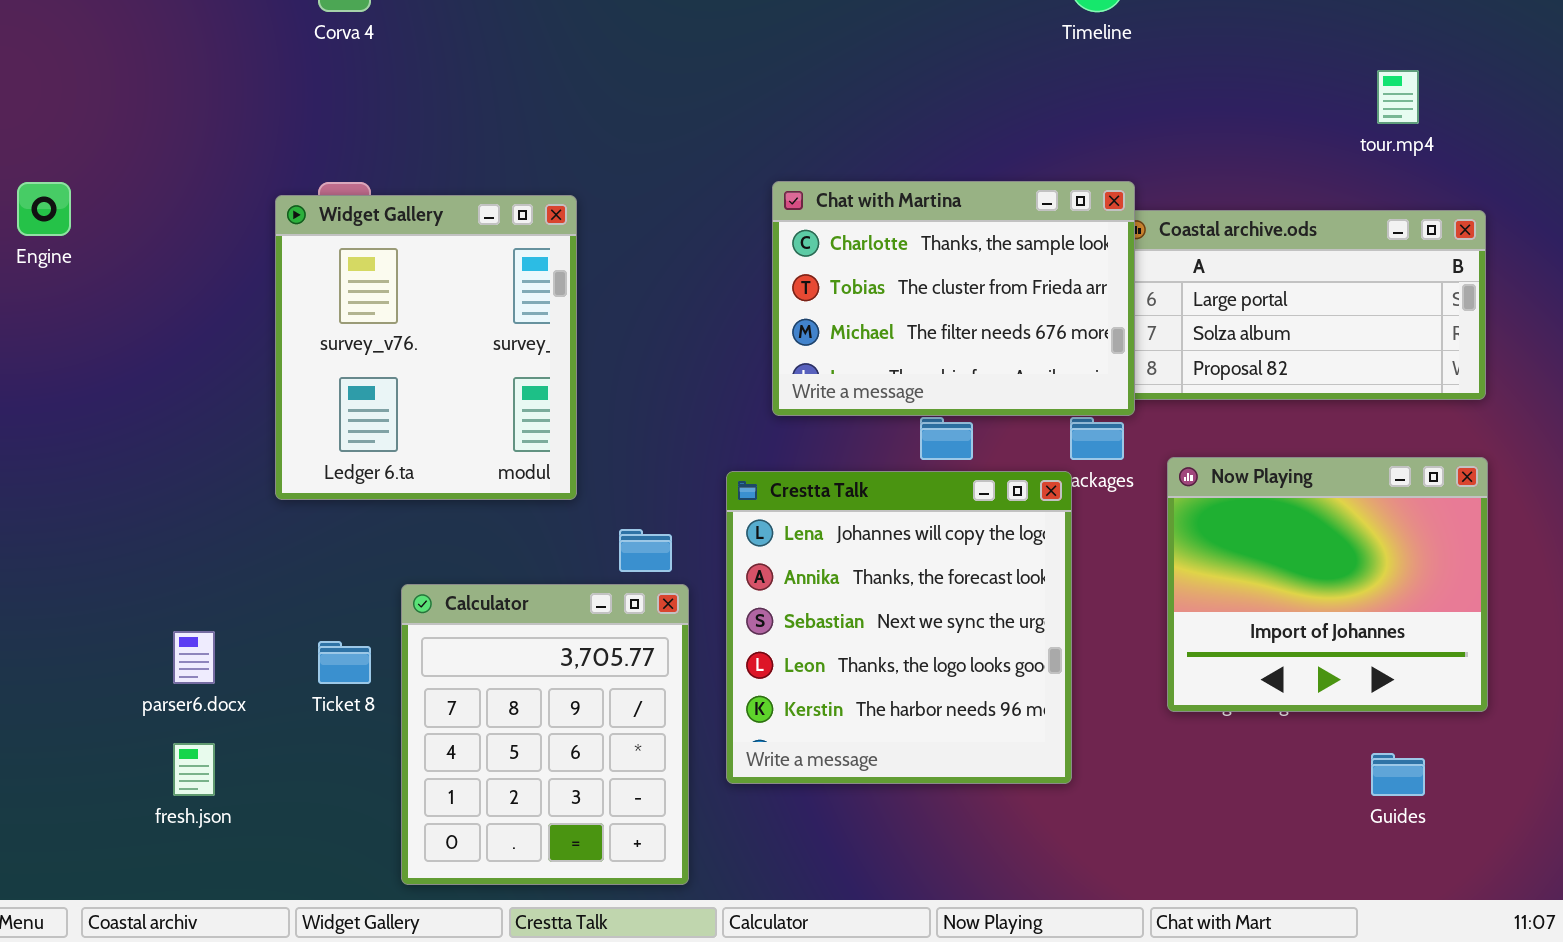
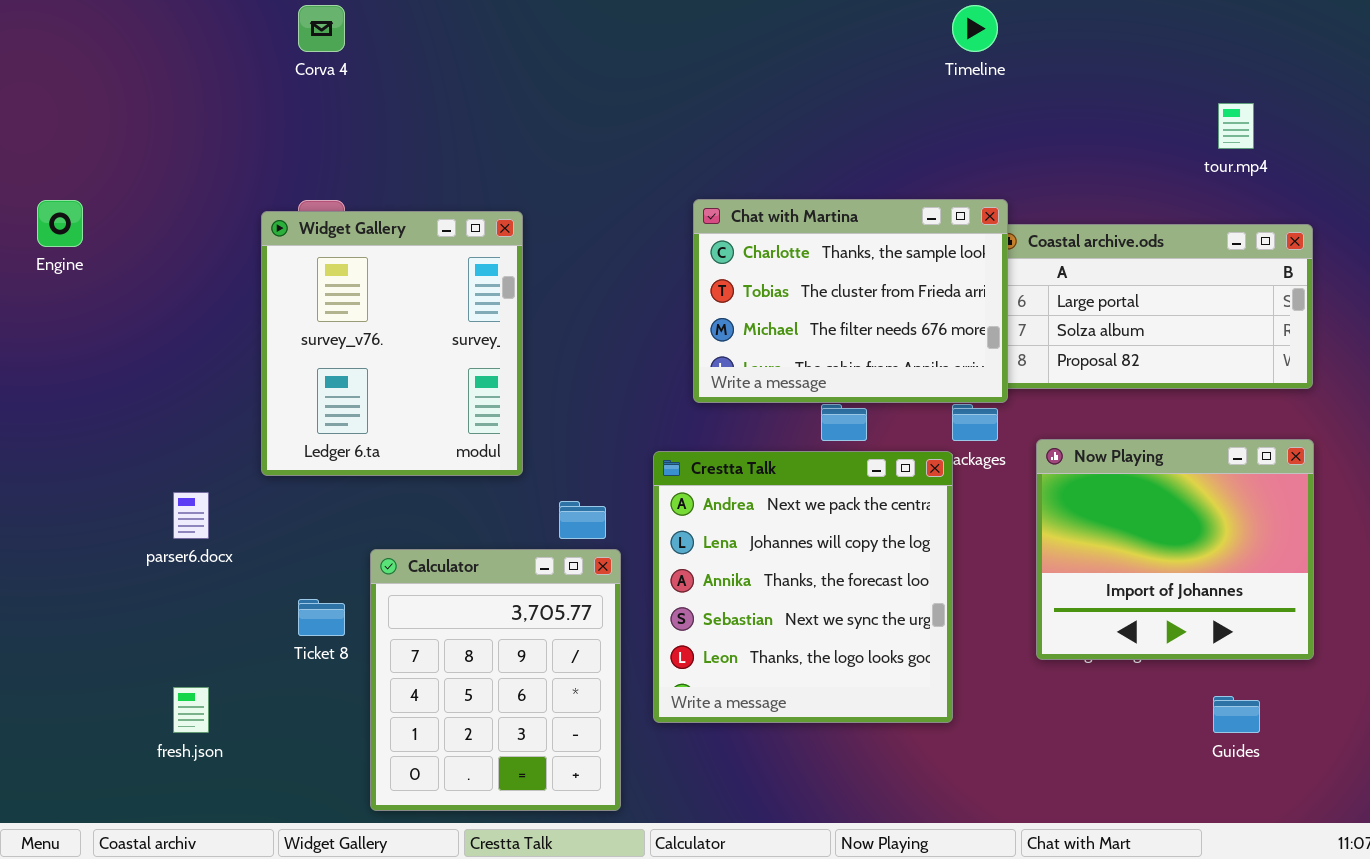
Crestta Talk: [726,471,1072,784] -> [653,451,953,723], scrolled up 1 row
parser6.docx: [173,631,215,684] -> [173,492,209,539], moved

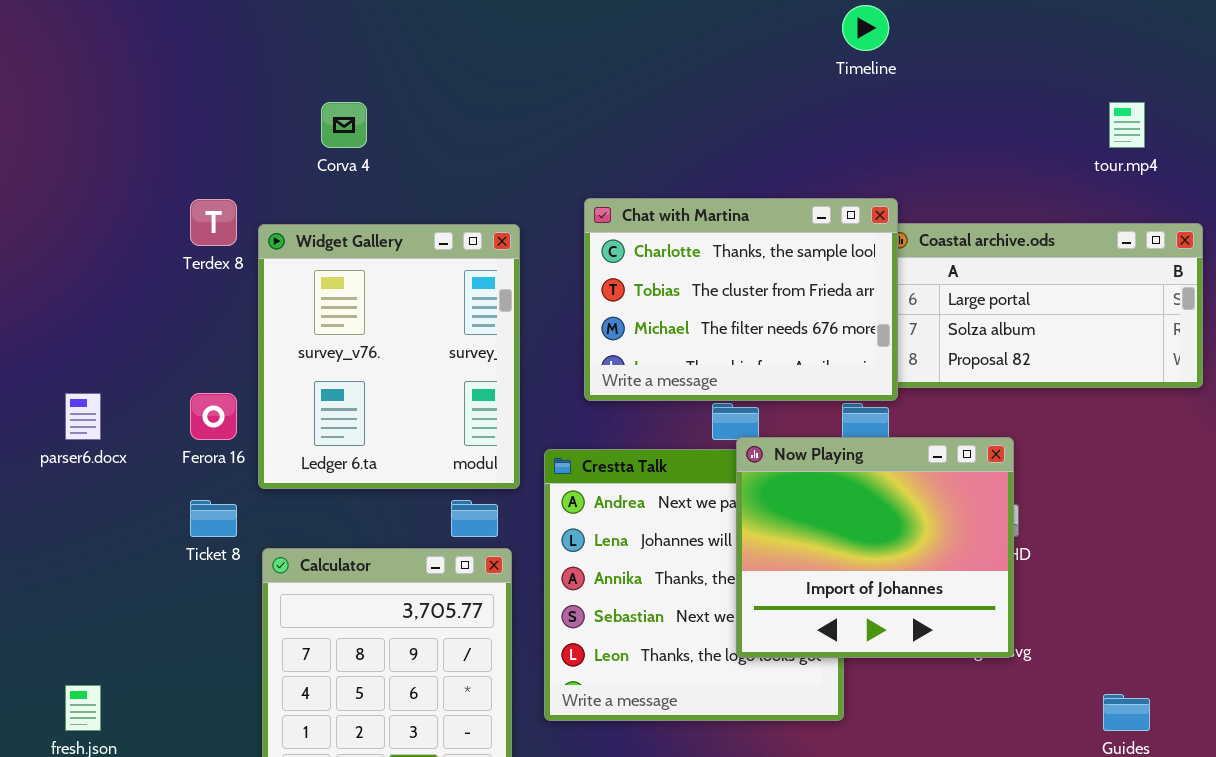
Corva 4: [298,5,345,52] -> [321,102,367,148], moved
Widget Gallery: [261,211,523,476] -> [258,224,520,489], moved
Now Playing: [1036,439,1314,660] -> [736,437,1014,658], moved
parser6.docx: [173,492,209,539] -> [65,393,101,440], moved
Ticket 8: [298,599,345,636] -> [190,500,237,537], moved

